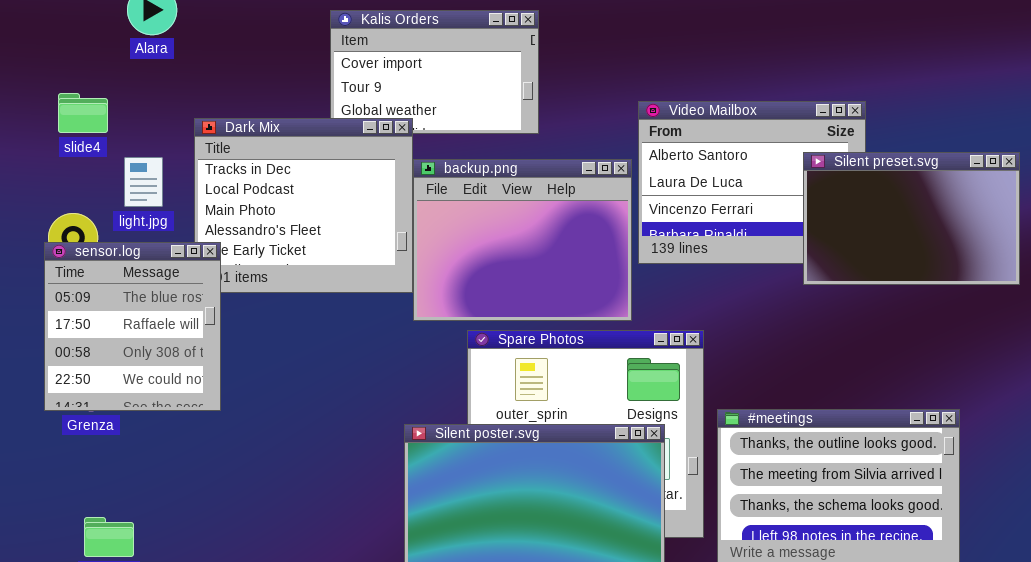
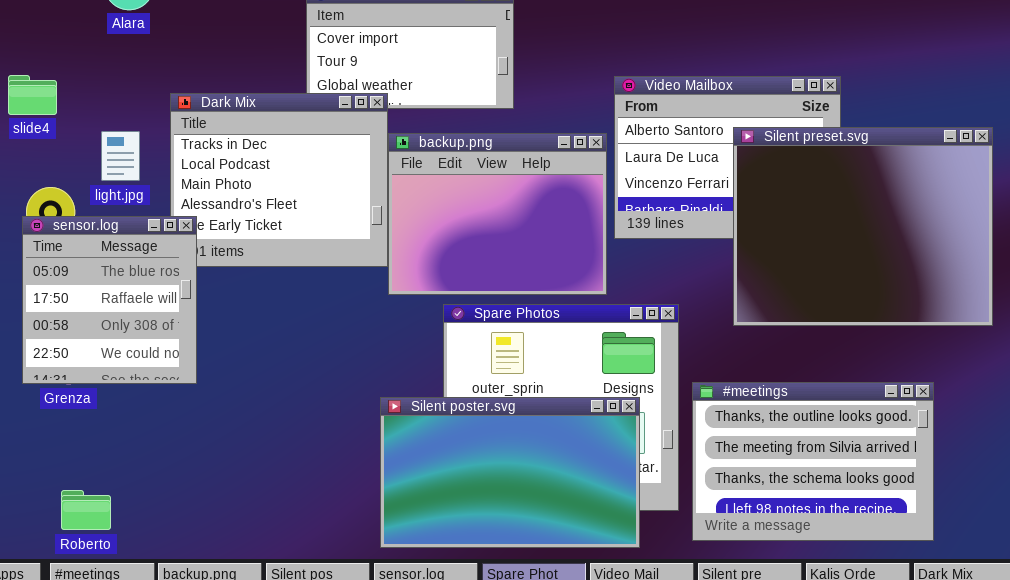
slide4: [58,93,108,133] -> [8,75,57,115], moved
Silent preset.svg: [803,152,1020,285] -> [733,127,993,326], resized

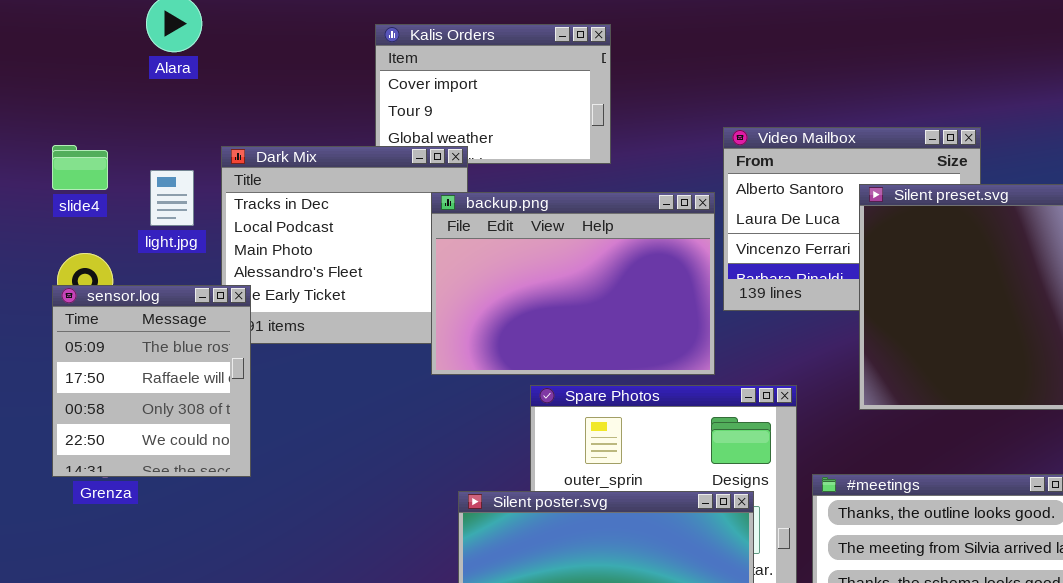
slide4: [8,75,57,115] -> [52,145,108,190], moved
light.jpg: [101,131,140,181] -> [150,170,194,226], moved
backup.png: [388,133,607,295] -> [431,192,715,375], resized

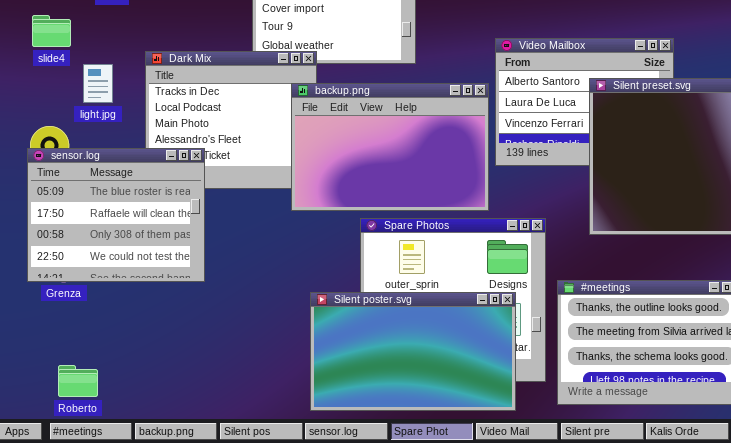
slide4: [52,145,108,190] -> [32,15,71,47], moved
light.jpg: [150,170,194,226] -> [83,64,113,103], moved
sensor.log: [52,285,251,477] -> [27,148,205,282], resized

